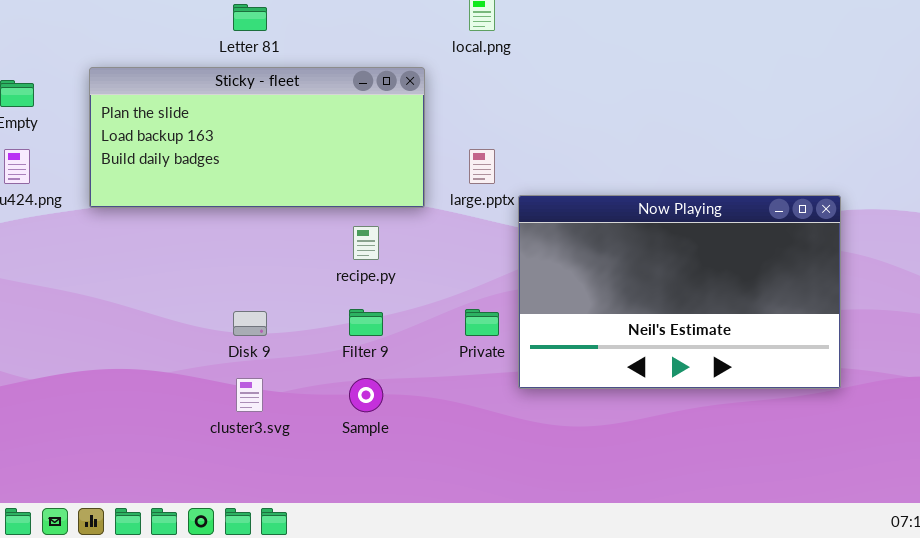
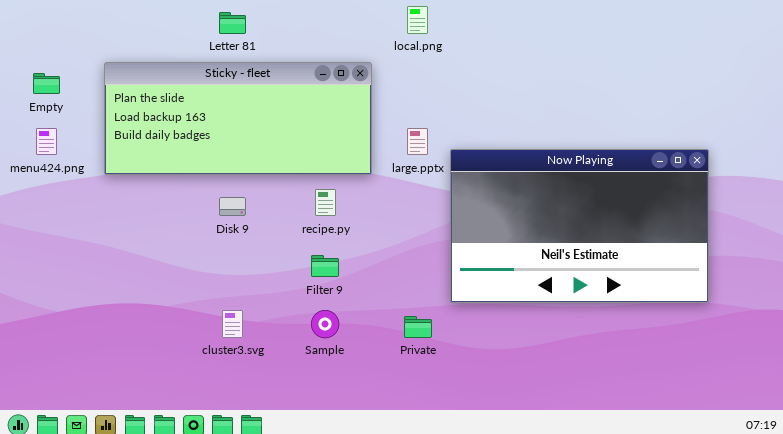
Now Playing: [518,195,841,389] -> [450,149,709,303], moved
Private: [465,309,499,336] -> [404,316,432,338], moved
Disk 9: [233,311,267,336] -> [219,197,246,216], moved

